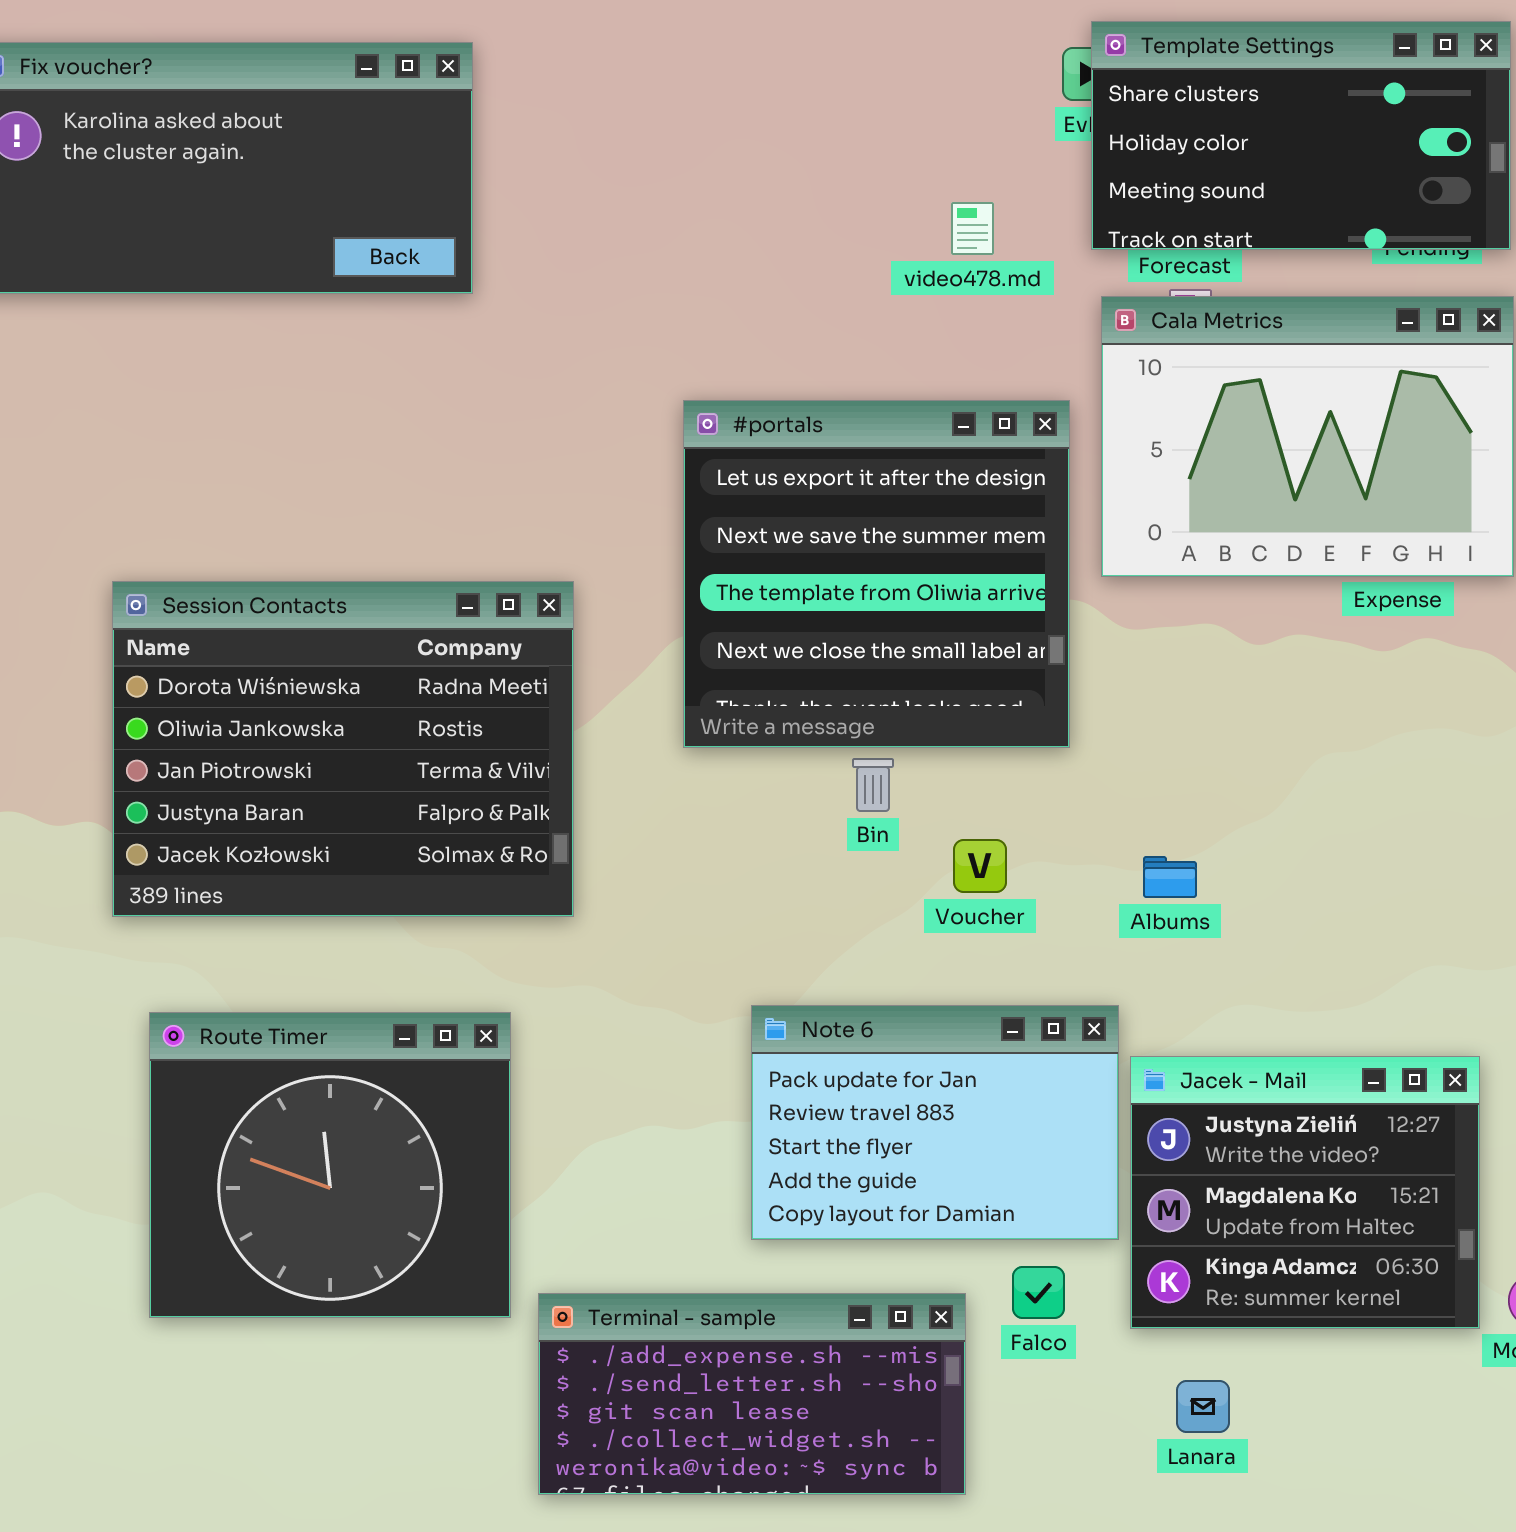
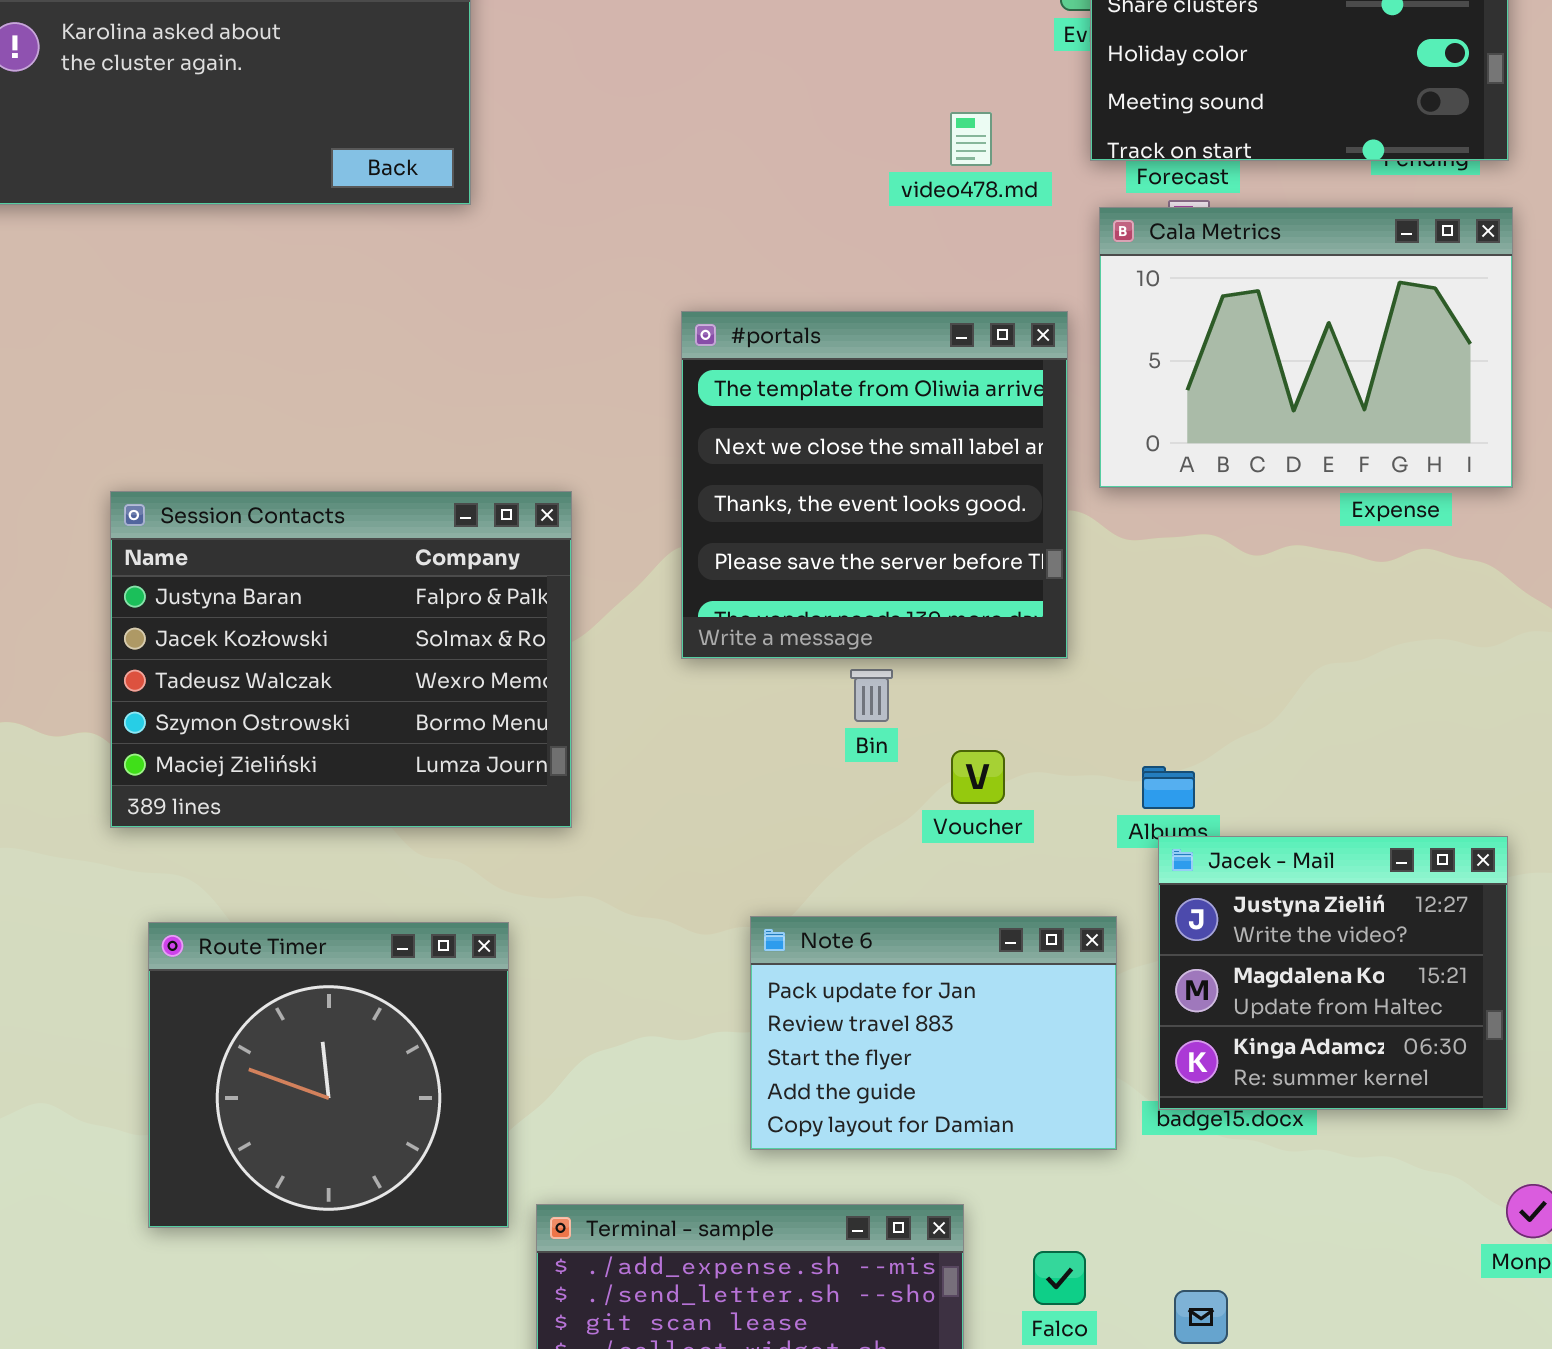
#portals: [683,400,1070,748] -> [681,311,1068,659], scrolled down 2 rows
Session Contacts: [112,581,574,917] -> [110,491,572,828], scrolled down 3 rows
Jacek - Mail: [1130,1056,1480,1329] -> [1158,836,1508,1110], moved
Falco: [1012,1266,1065,1319] -> [1033,1251,1086,1305], moved

